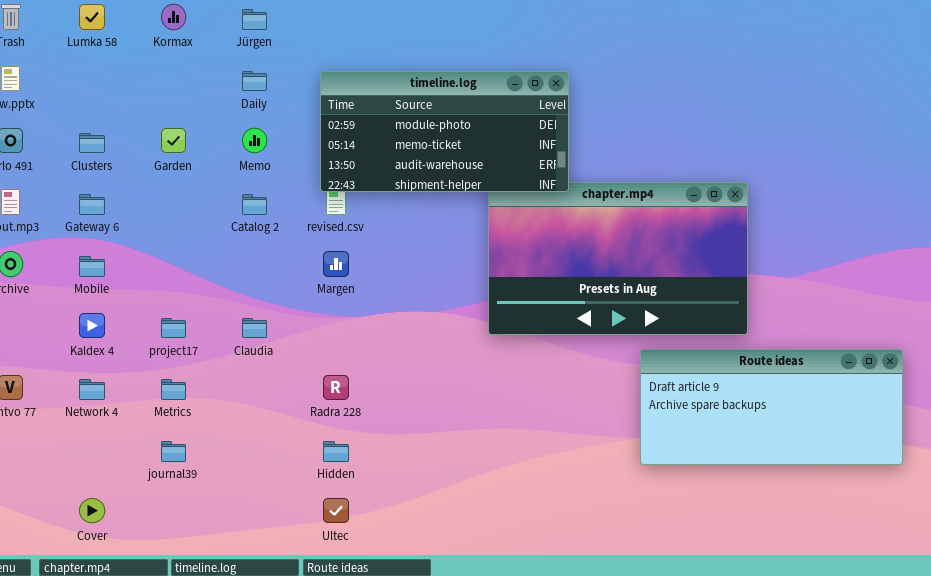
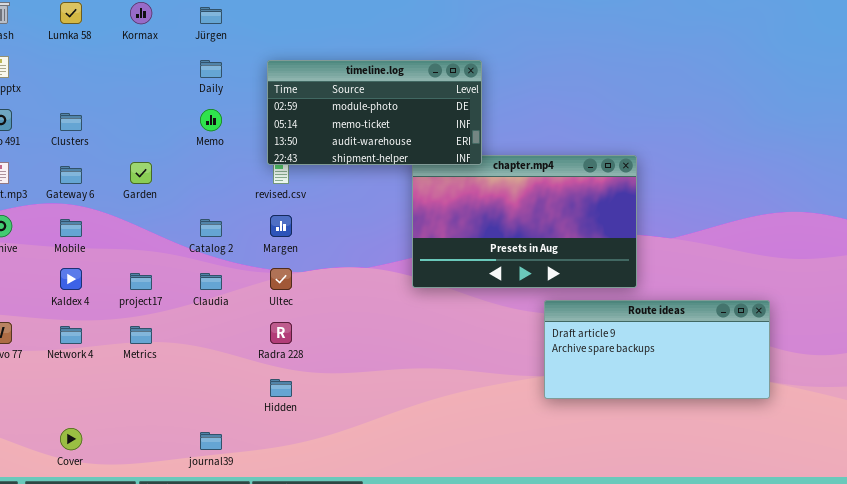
Garden: [161,128,186,153] -> [130,162,152,184], moved
Catalog 2: [242,194,267,215] -> [200,219,222,237], moved
journal39: [161,441,186,462] -> [200,432,222,450], moved
Ultec: [323,498,349,523] -> [270,268,292,290], moved

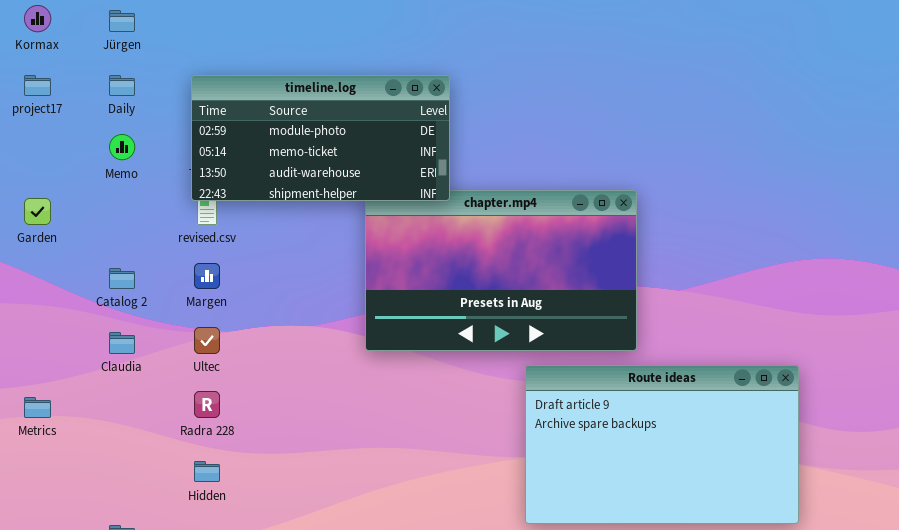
project17: [130,273,152,290] -> [24,75,51,96], moved
Route ideas: [544,300,770,399] -> [525,365,799,524], resized

